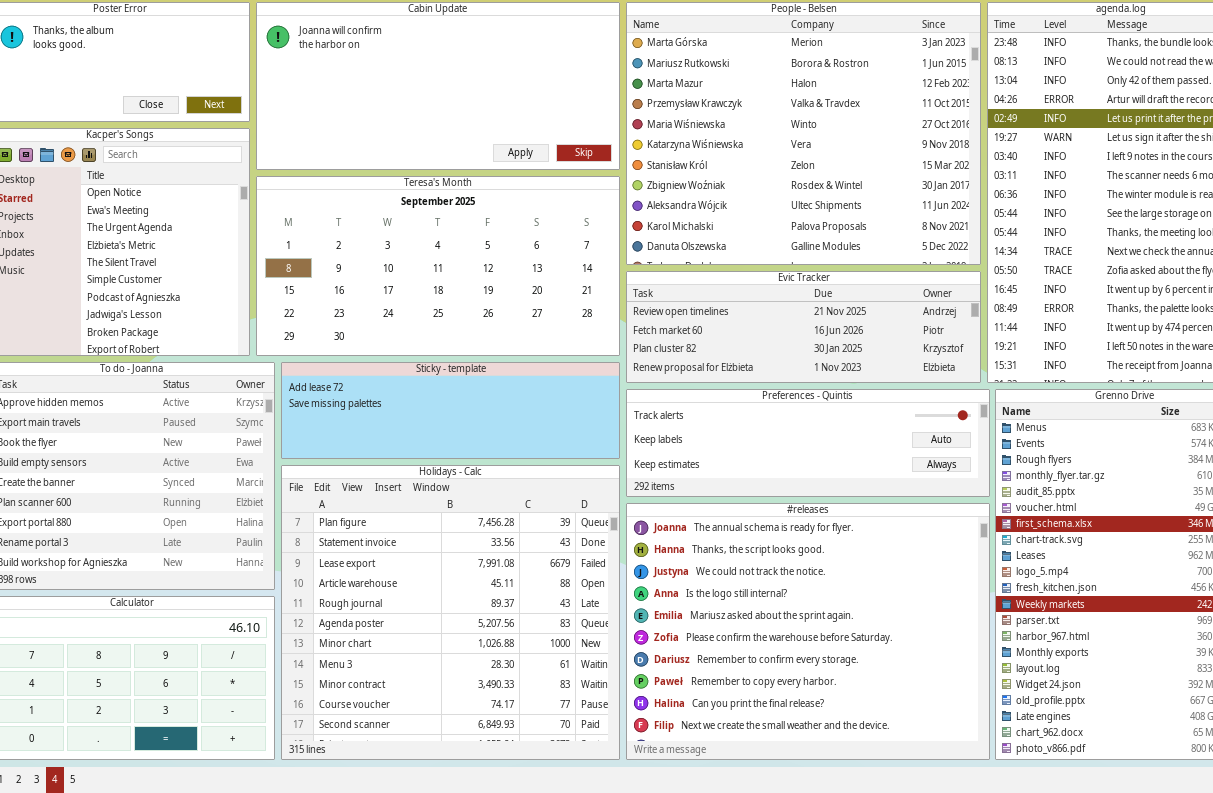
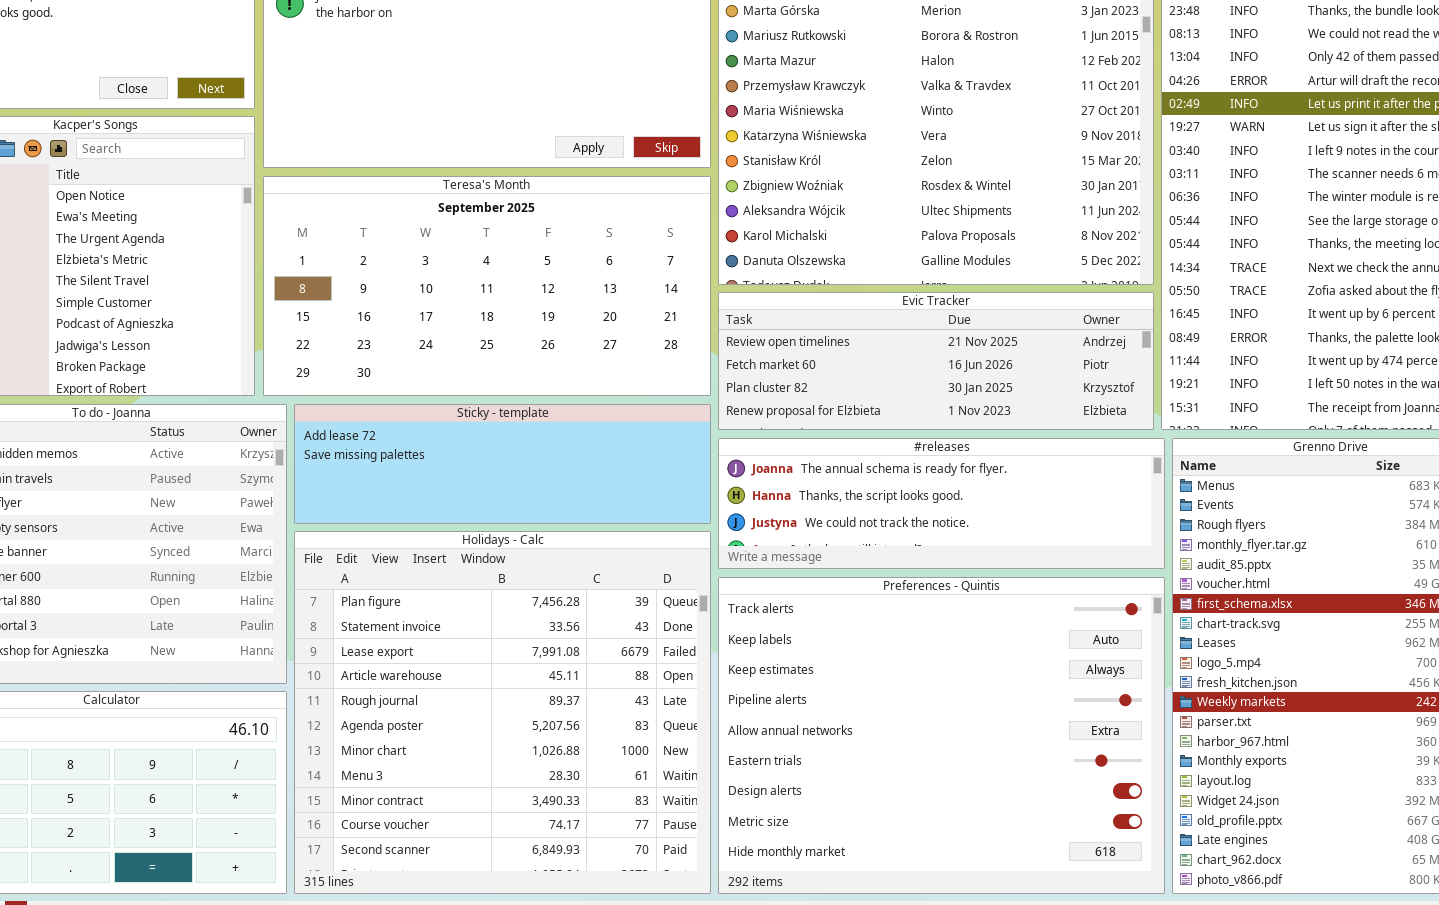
Preferences - Quintis: [626,389,990,497] -> [718,577,1165,894], moved, resized
#releases: [626,503,990,760] -> [718,438,1165,569], moved, resized

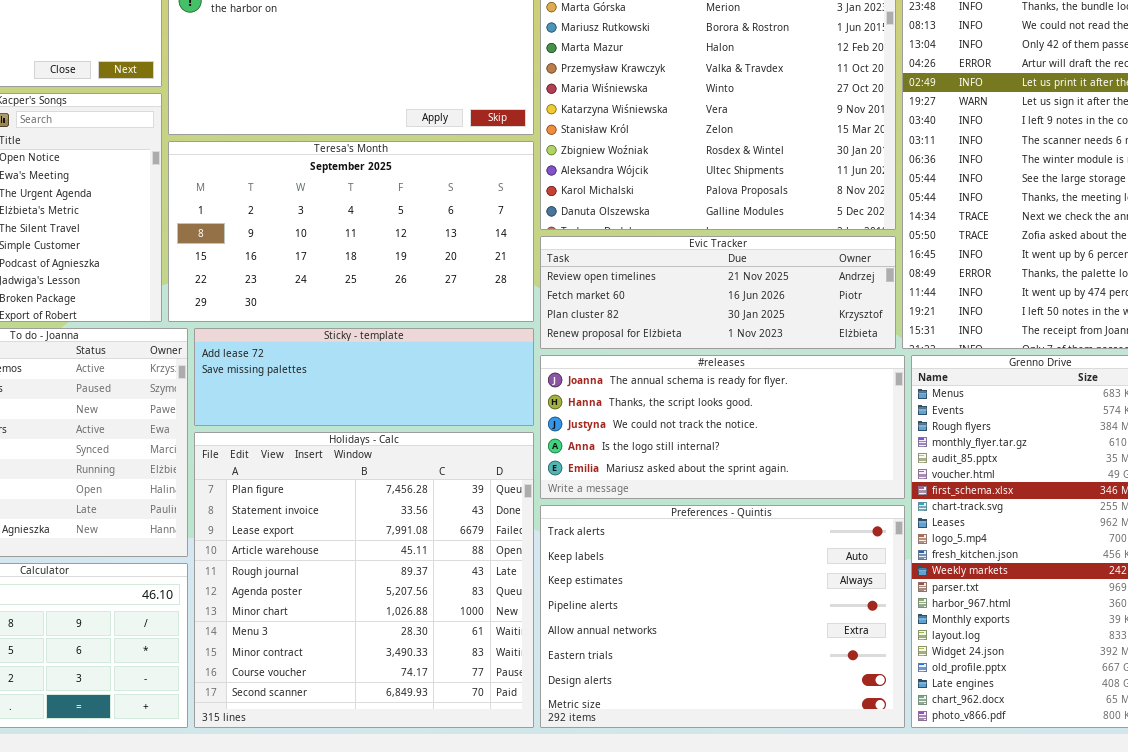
#releases: [718,438,1165,569] -> [540,355,905,499], resized
Preferences - Quintis: [718,577,1165,894] -> [540,505,905,728], resized

